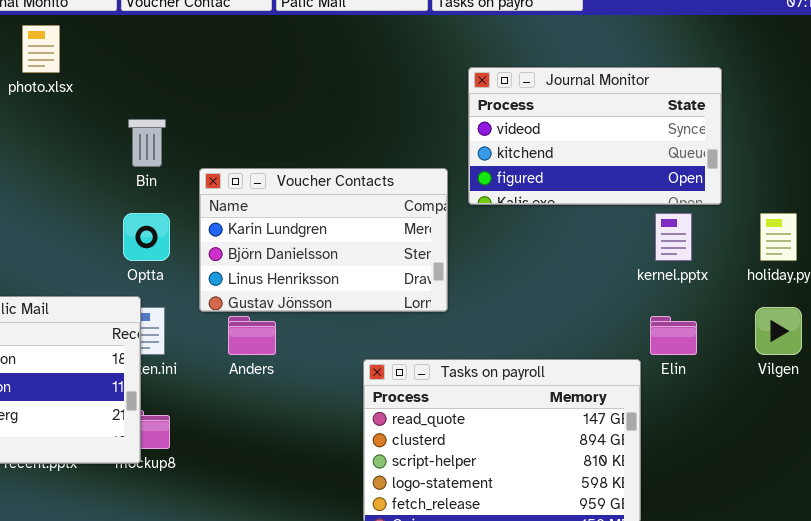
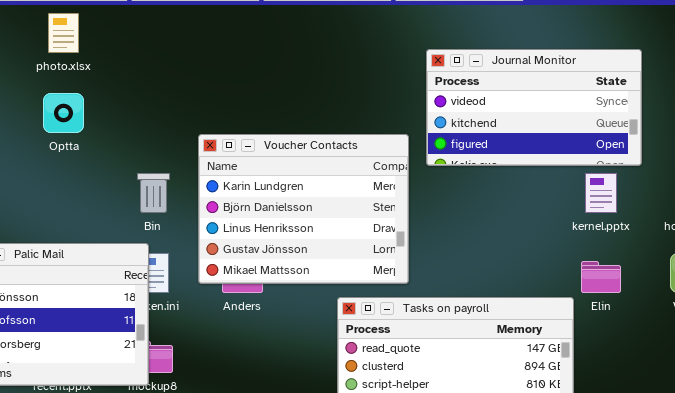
Bin: [128,119,166,167] -> [137,173,170,213], moved
Voucher Contacts: [199,168,448,312] -> [198,134,409,284], resized
Optta: [123,213,170,261] -> [43,93,84,133], moved

